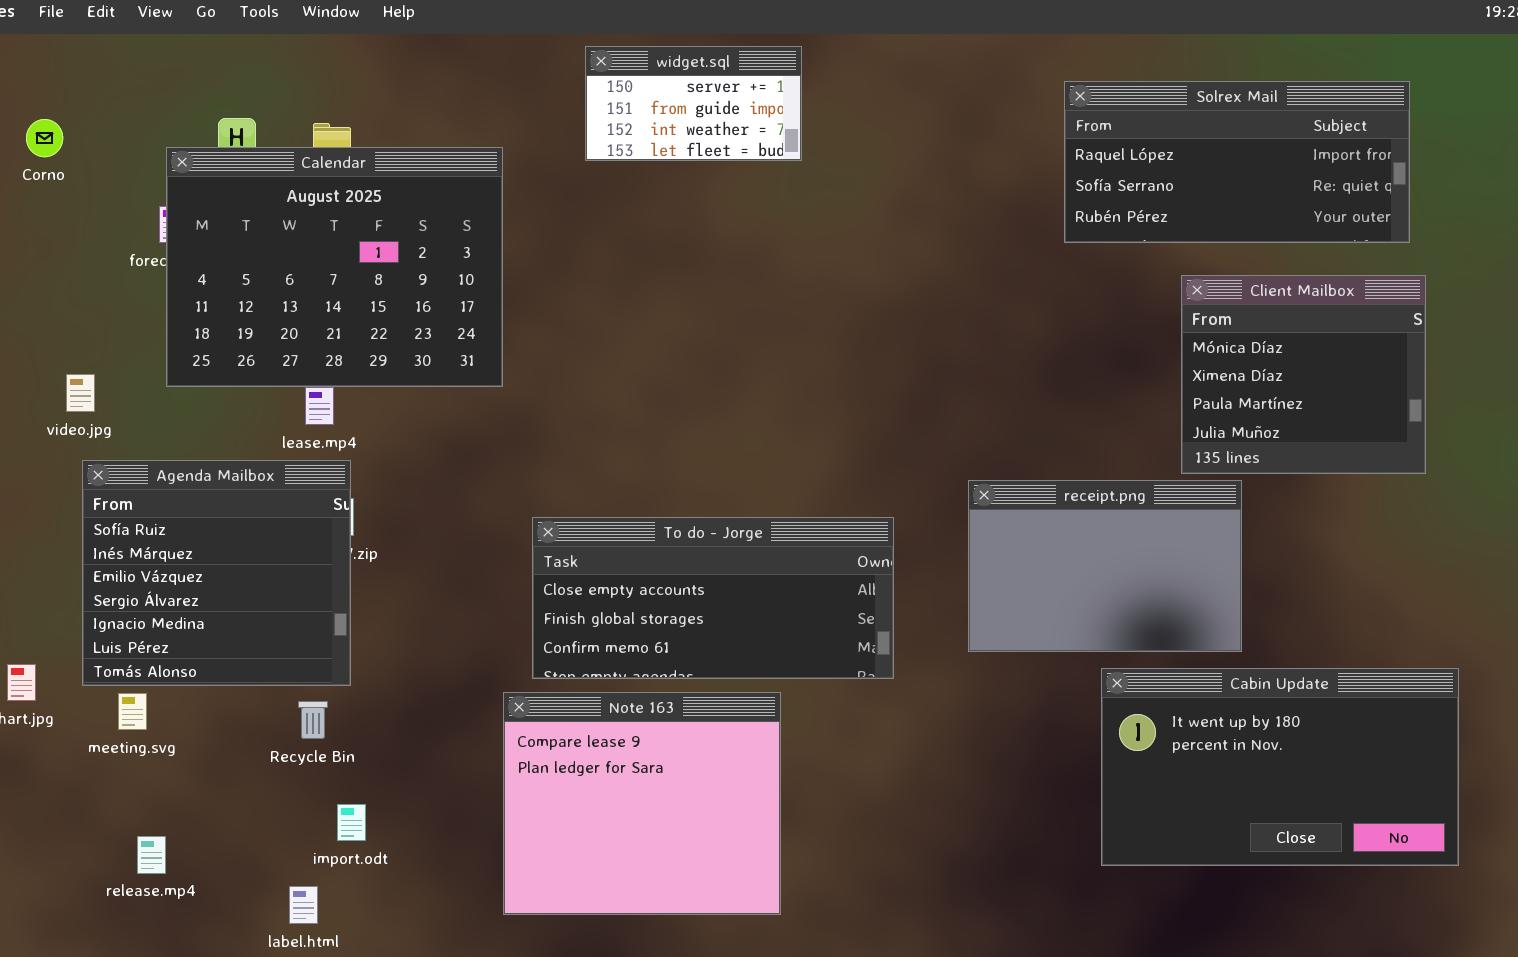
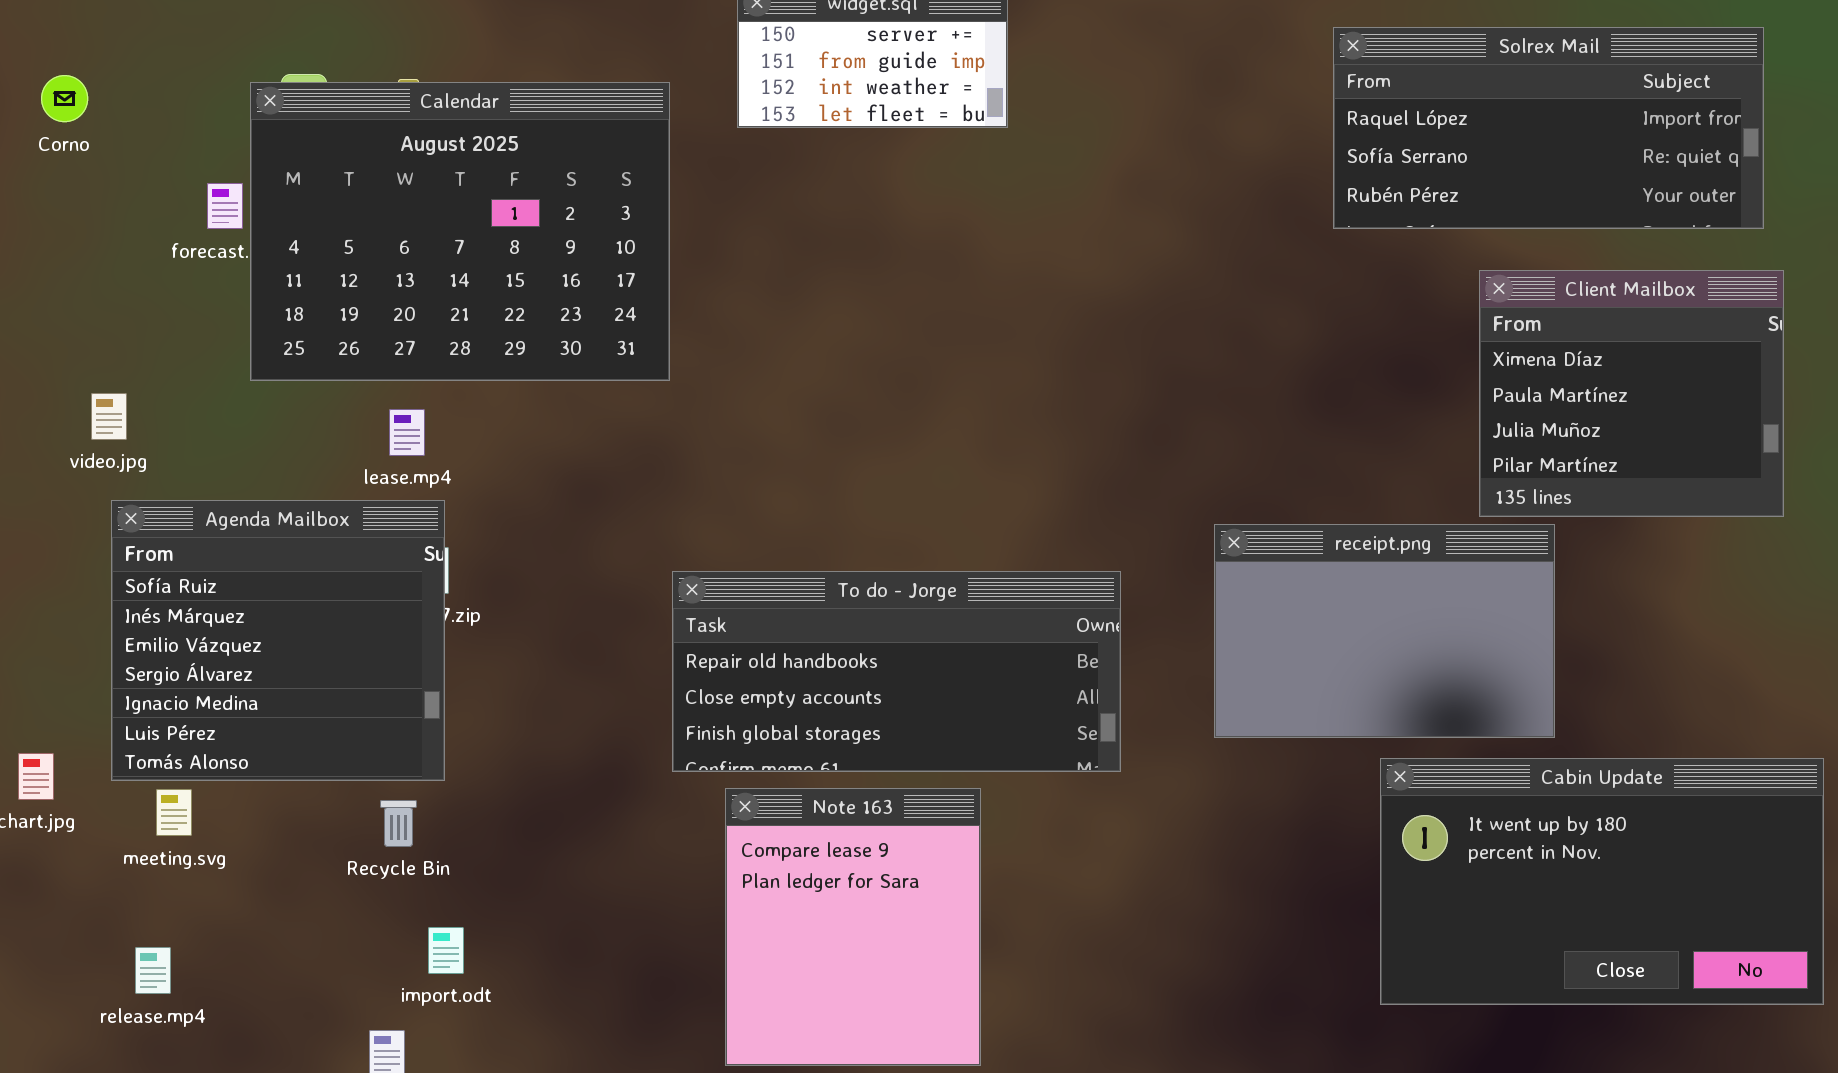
Calendar: [166,147,503,387] -> [250,82,670,381], moved
Client Mailbox: [1181,275,1426,474] -> [1479,270,1784,517], scrolled down 1 row
To do - Jorge: [532,517,894,679] -> [672,571,1121,772], scrolled up 1 row
Note 163: [503,692,781,915] -> [725,788,981,1066], resized
release.mp4: [137,836,166,874] -> [135,947,171,994], moved

